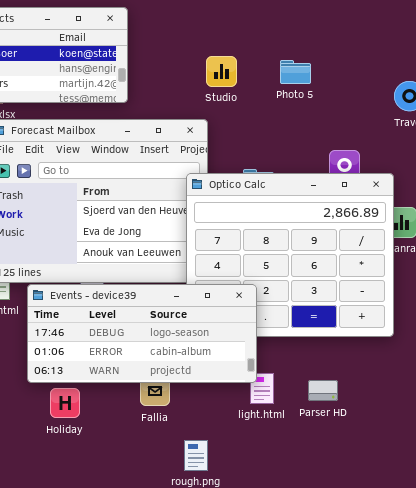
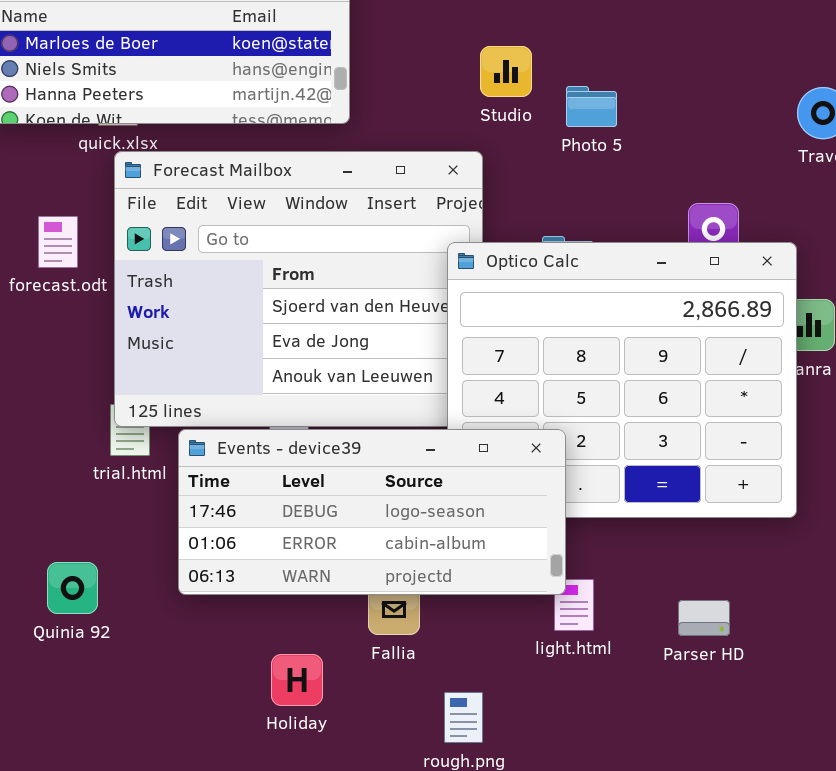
Photo 5: [280,60,311,84] -> [566,86,617,127], moved
Parser HD: [308,380,338,401] -> [678,600,730,636], moved
Holiday: [50,388,80,418] -> [271,654,323,706], moved

